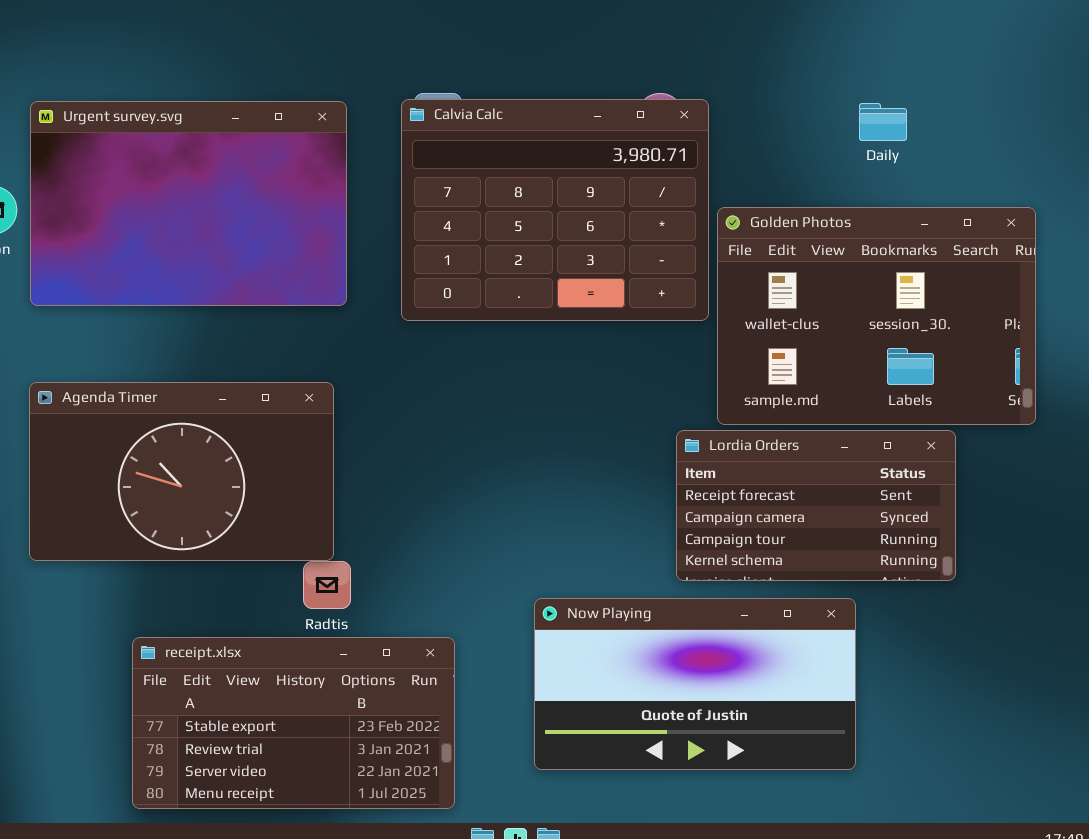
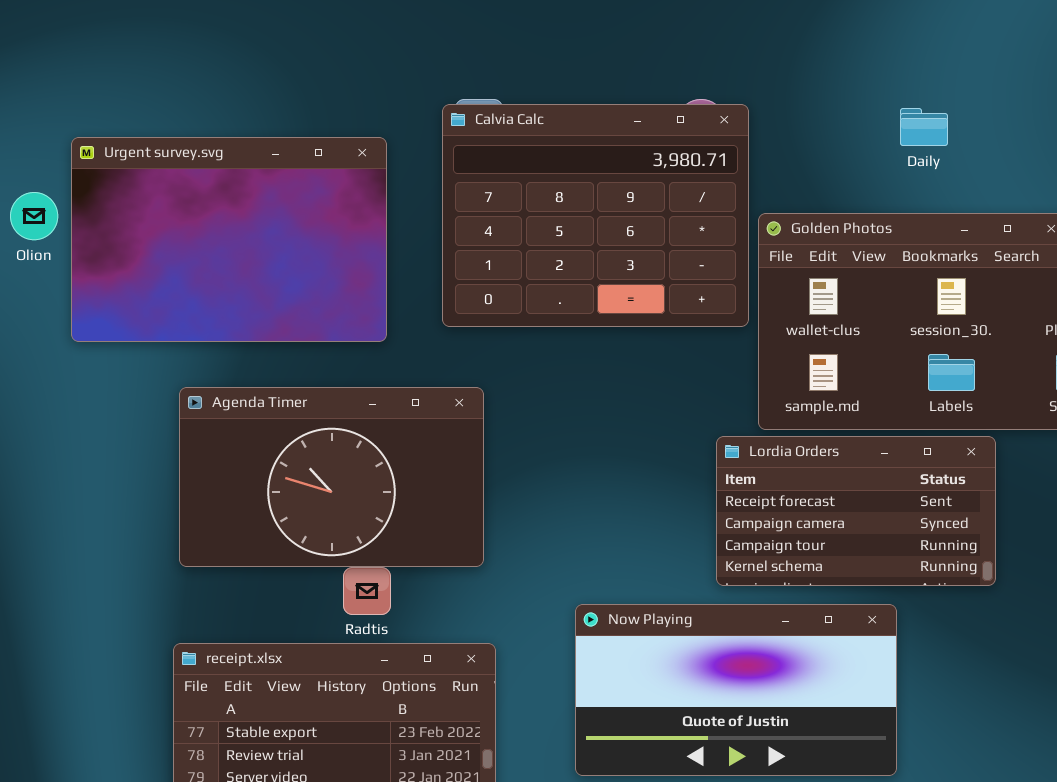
Urgent survey.svg: [30,101,347,306] -> [71,137,387,342], moved
Agenda Timer: [29,382,334,561] -> [179,387,484,567], moved

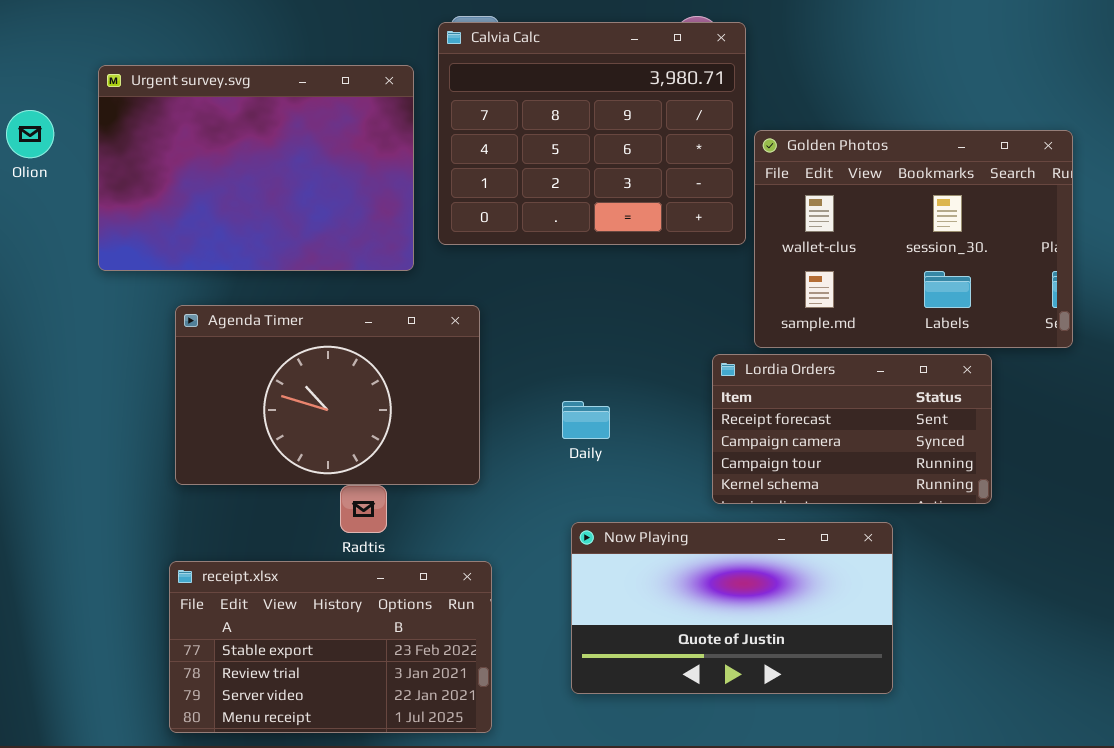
Daily: [900,108,948,146] -> [562,401,610,439], moved
Urgent survey.svg: [71,137,387,342] -> [98,65,414,271], moved

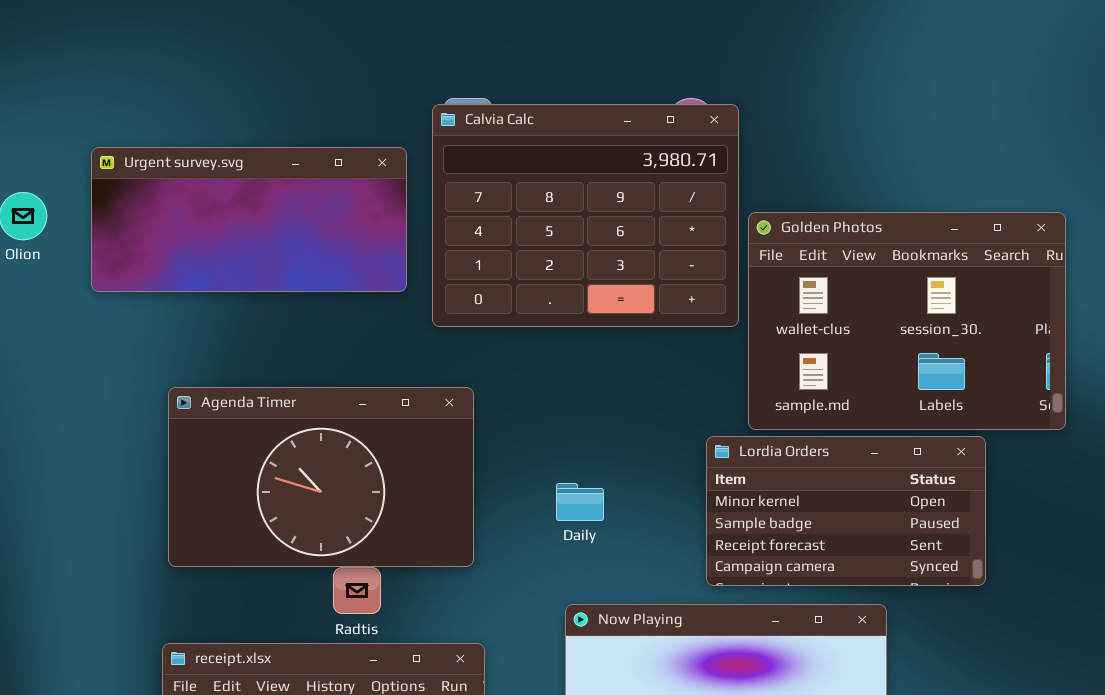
Urgent survey.svg: [98,65,414,271] -> [91,147,407,292], resized
Lordia Orders: [712,354,992,504] -> [706,436,986,586], scrolled up 2 rows

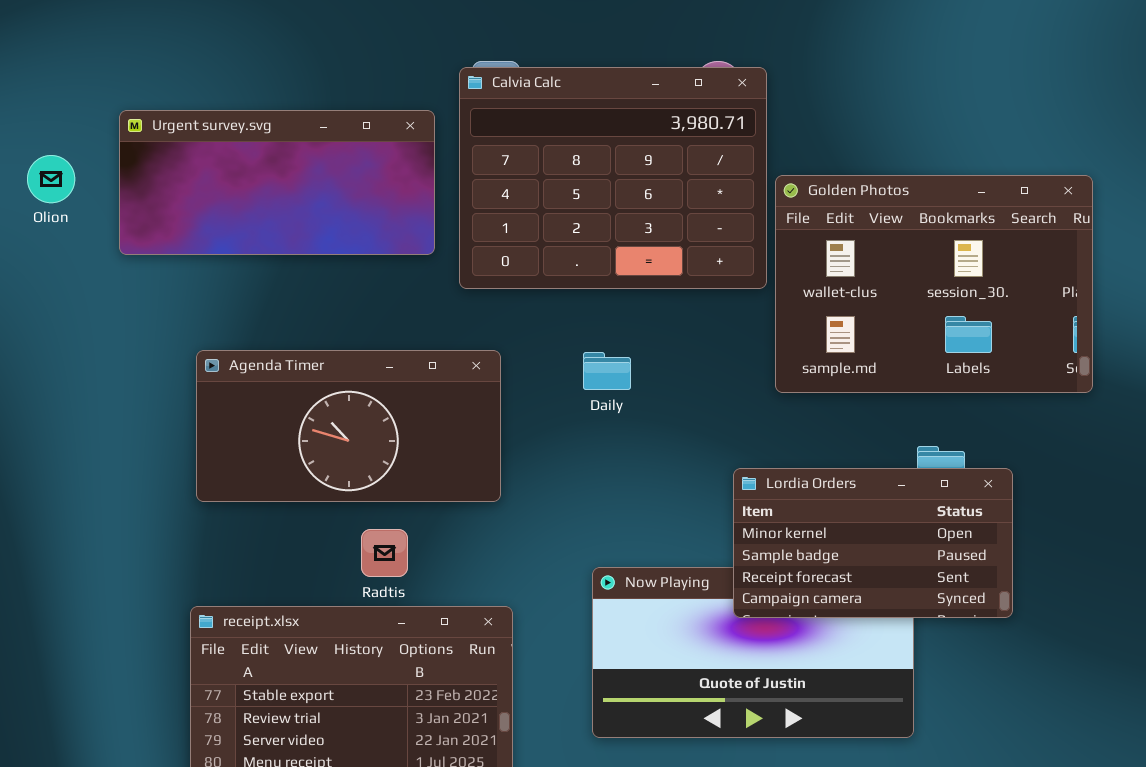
Agenda Timer: [168,387,474,567] -> [196,350,501,502], resized
Lordia Orders: [706,436,986,586] -> [733,468,1013,618], moved
Daily: [556,483,604,521] -> [583,352,631,390], moved

